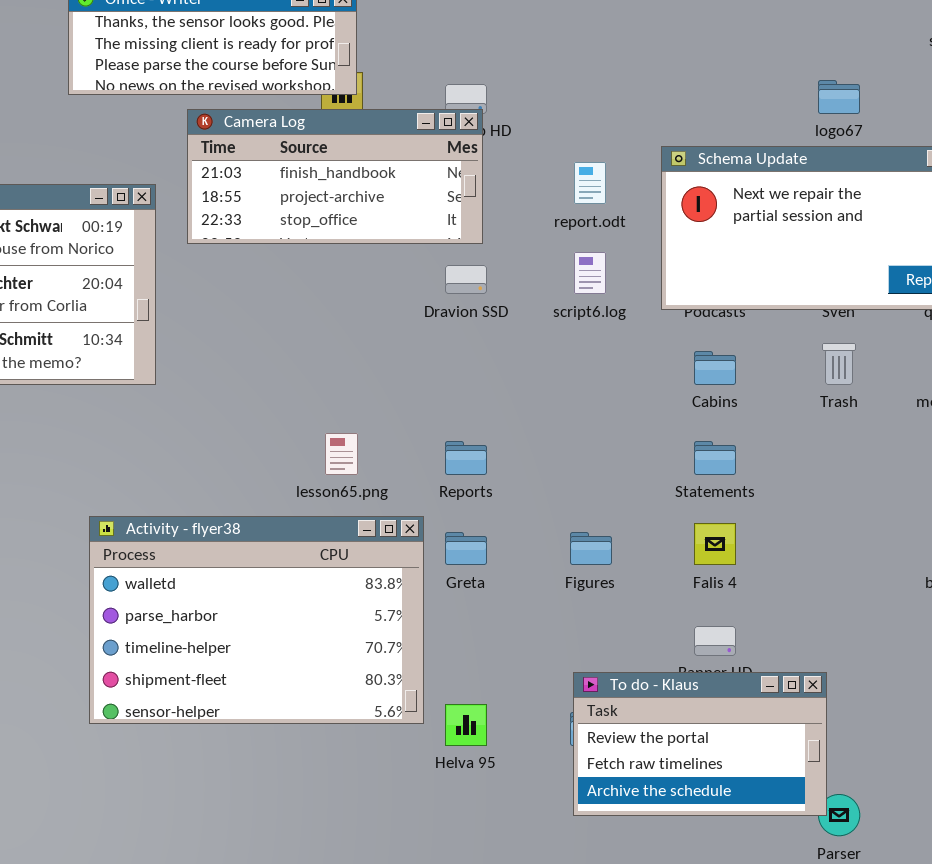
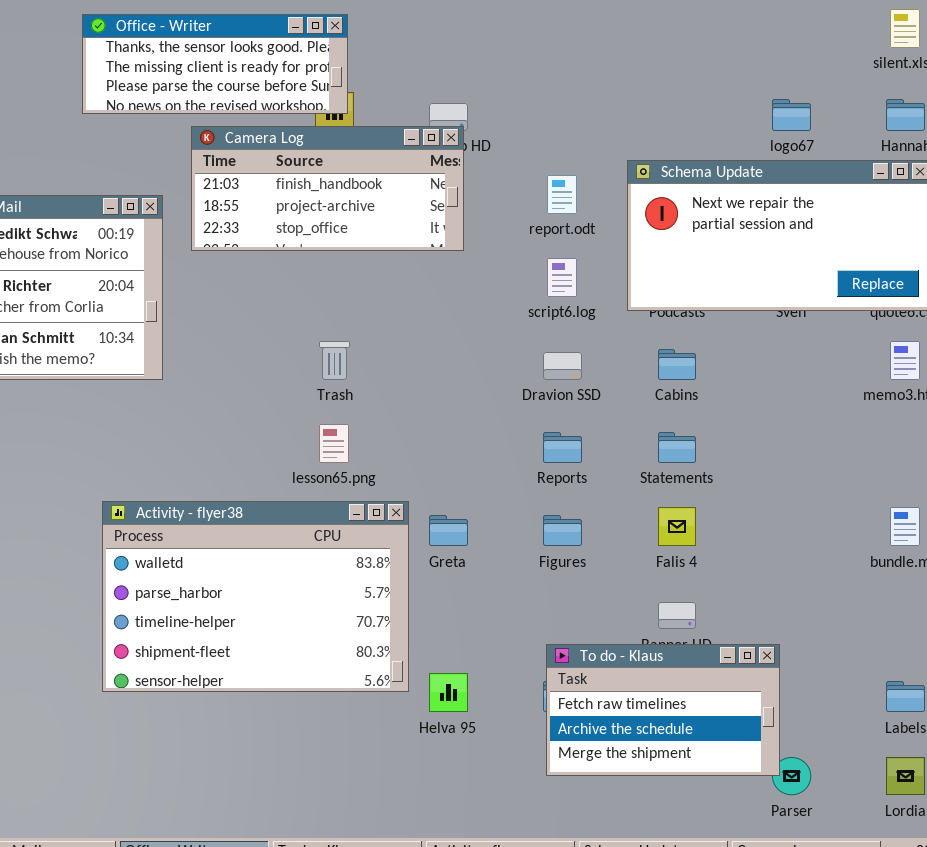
Dravion SSD: [445,265,487,294] -> [543,352,582,380], moved
Trash: [822,343,856,385] -> [319,341,350,380], moved
Reports: [445,441,487,475] -> [543,432,582,463], moved
To do - Klaus: [573,672,827,816] -> [546,644,780,776], scrolled down 1 row

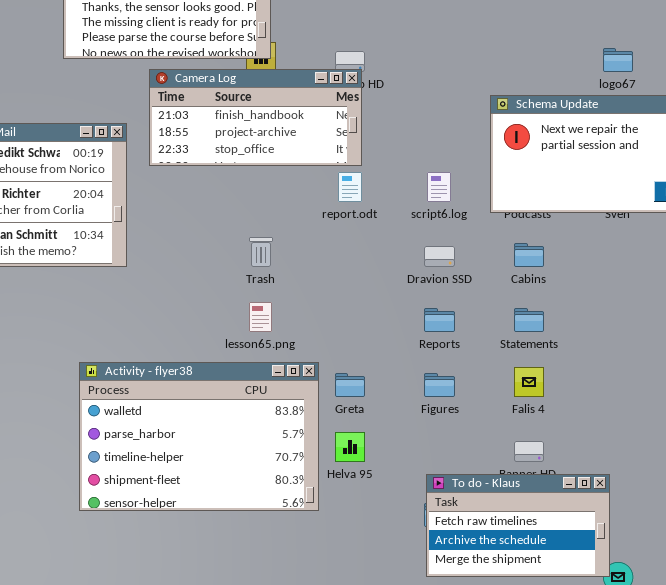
report.odt: [547,175,577,214] -> [338,172,362,202], moved
Helva 95: [429,673,468,712] -> [335,432,365,462], moved

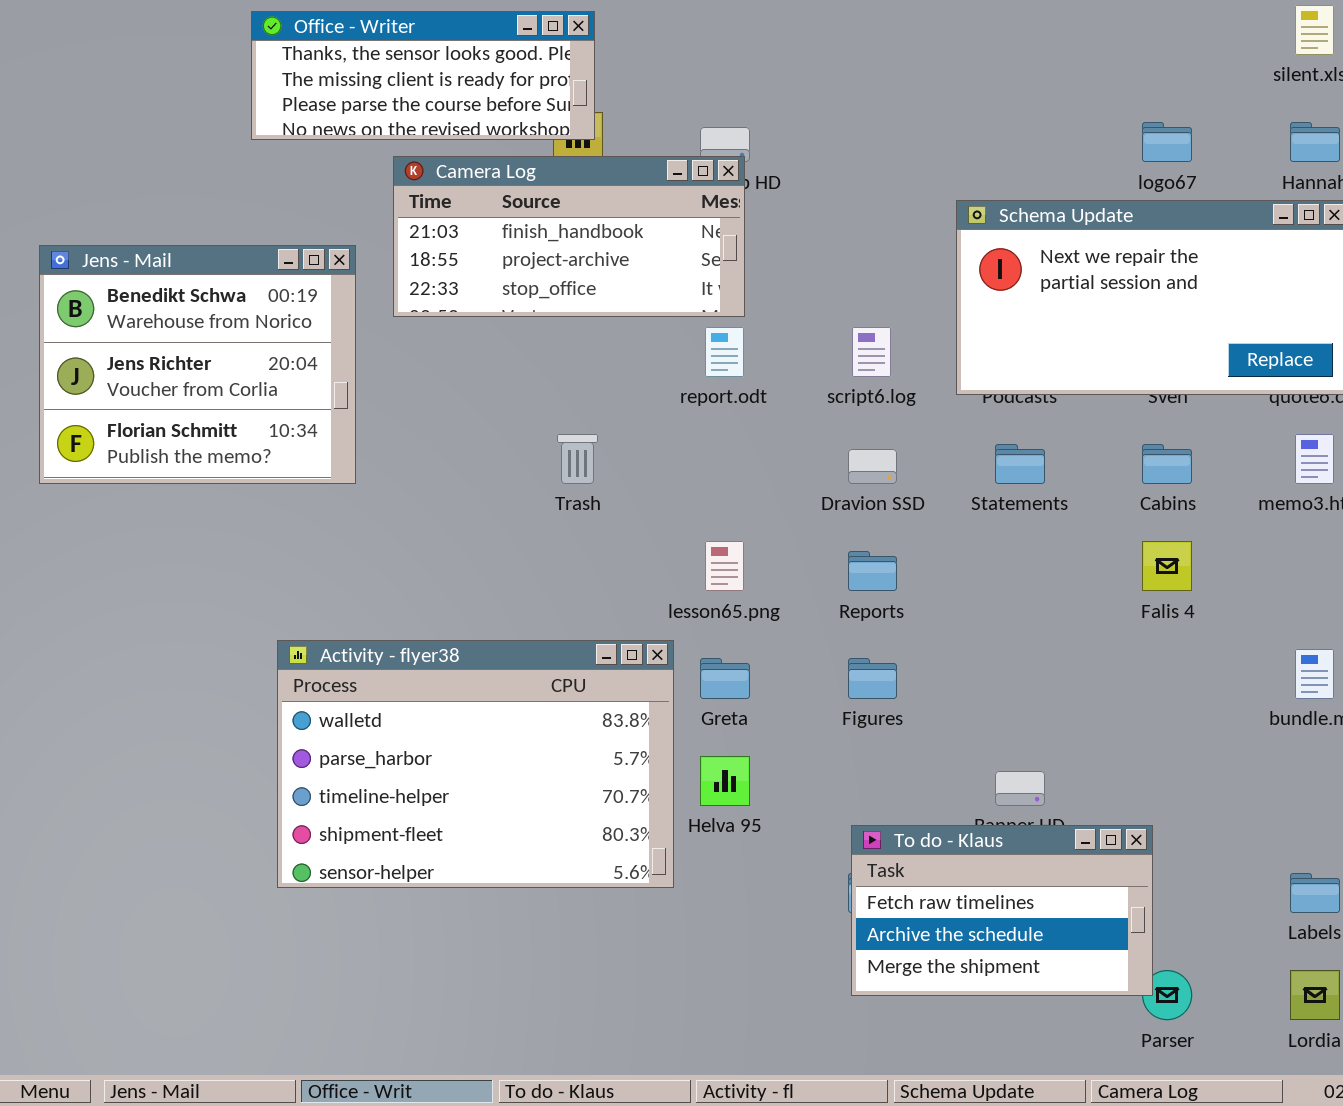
Cabins: [514,243,544,267] -> [1142,444,1192,484], moved
lesson65.png: [249,302,272,332] -> [705,541,744,591], moved
Statements: [514,308,544,332] -> [995,444,1045,484], moved
Falis 4: [514,367,544,397] -> [1142,541,1192,591], moved

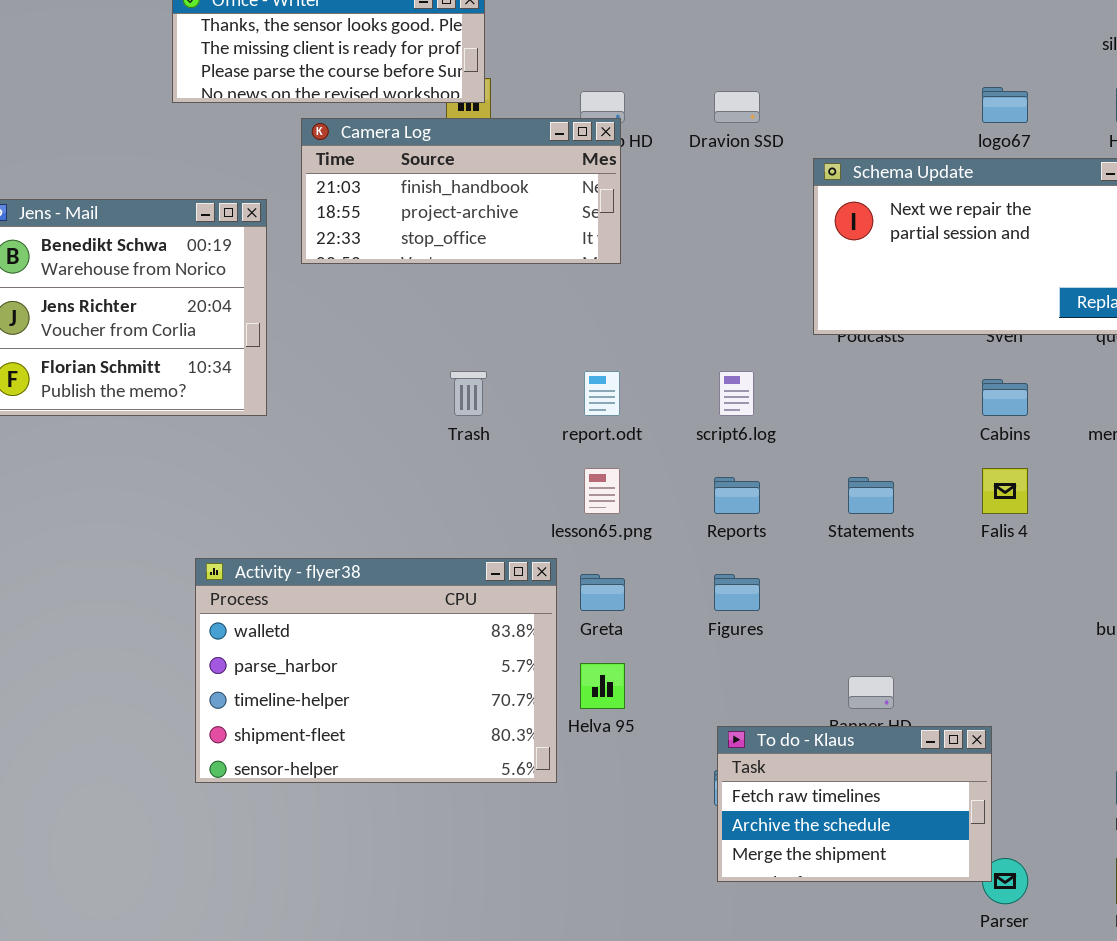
report.odt: [705,327,744,377] -> [584,371,620,416], moved
script6.log: [852,327,891,377] -> [719,371,754,416], moved
Statements: [995,444,1045,484] -> [848,477,894,514], moved
Dravion SSD: [848,449,897,484] -> [714,91,760,123], moved

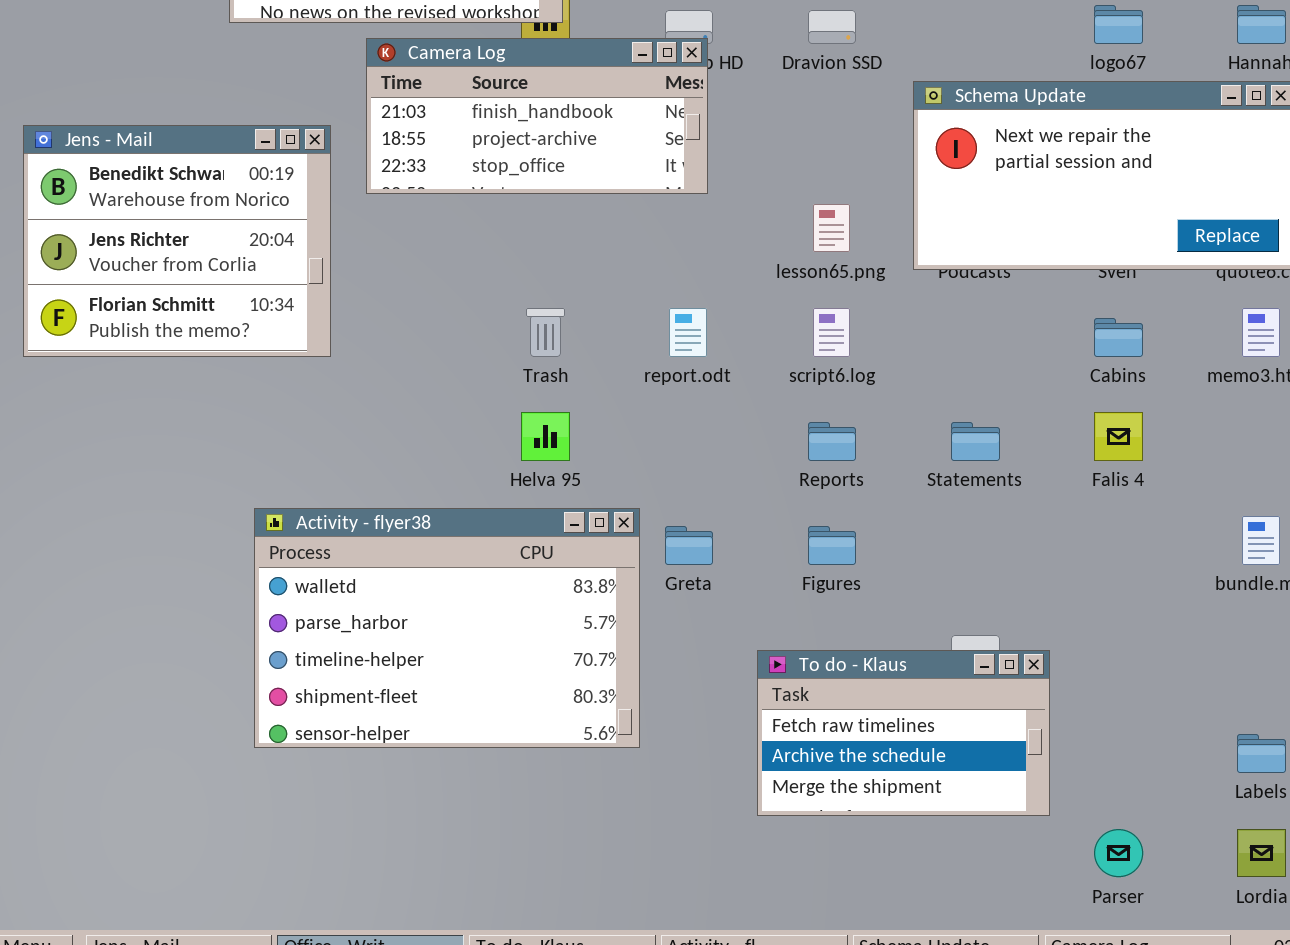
lesson65.png: [584,468,620,514] -> [813,204,850,252], moved
Helva 95: [580,663,625,709] -> [521,412,570,461], moved
To do - Klaus: [717,726,992,882] -> [757,650,1050,816], moved

